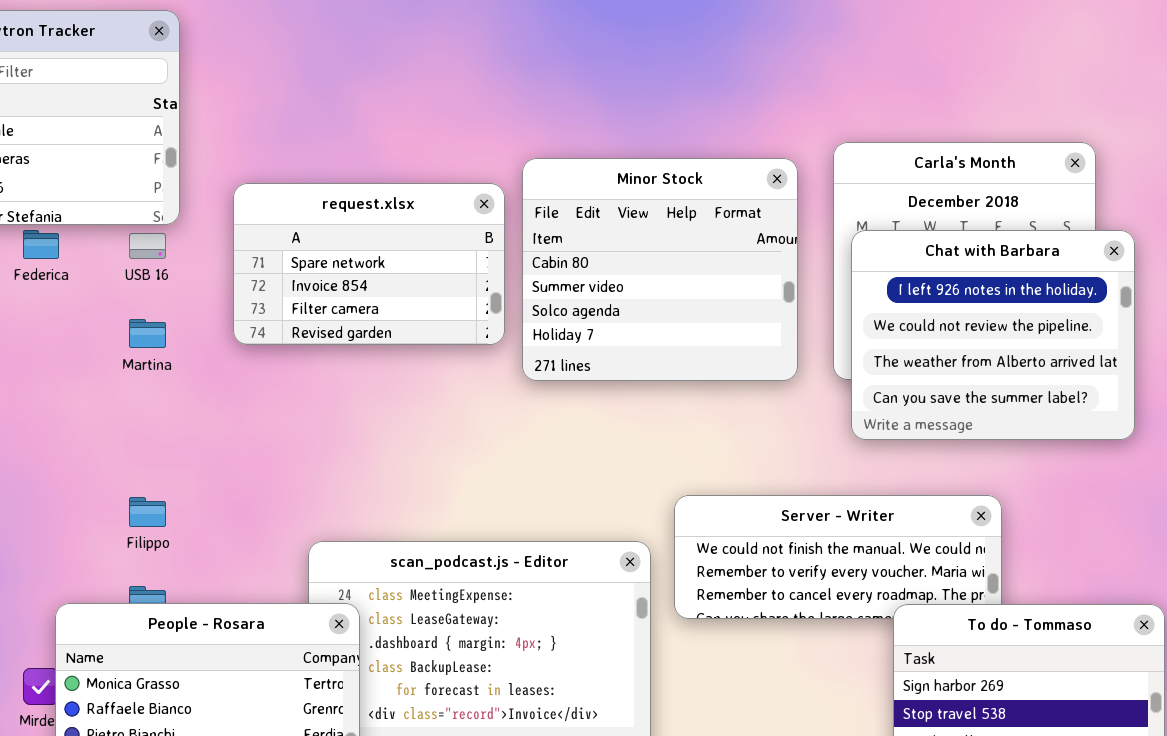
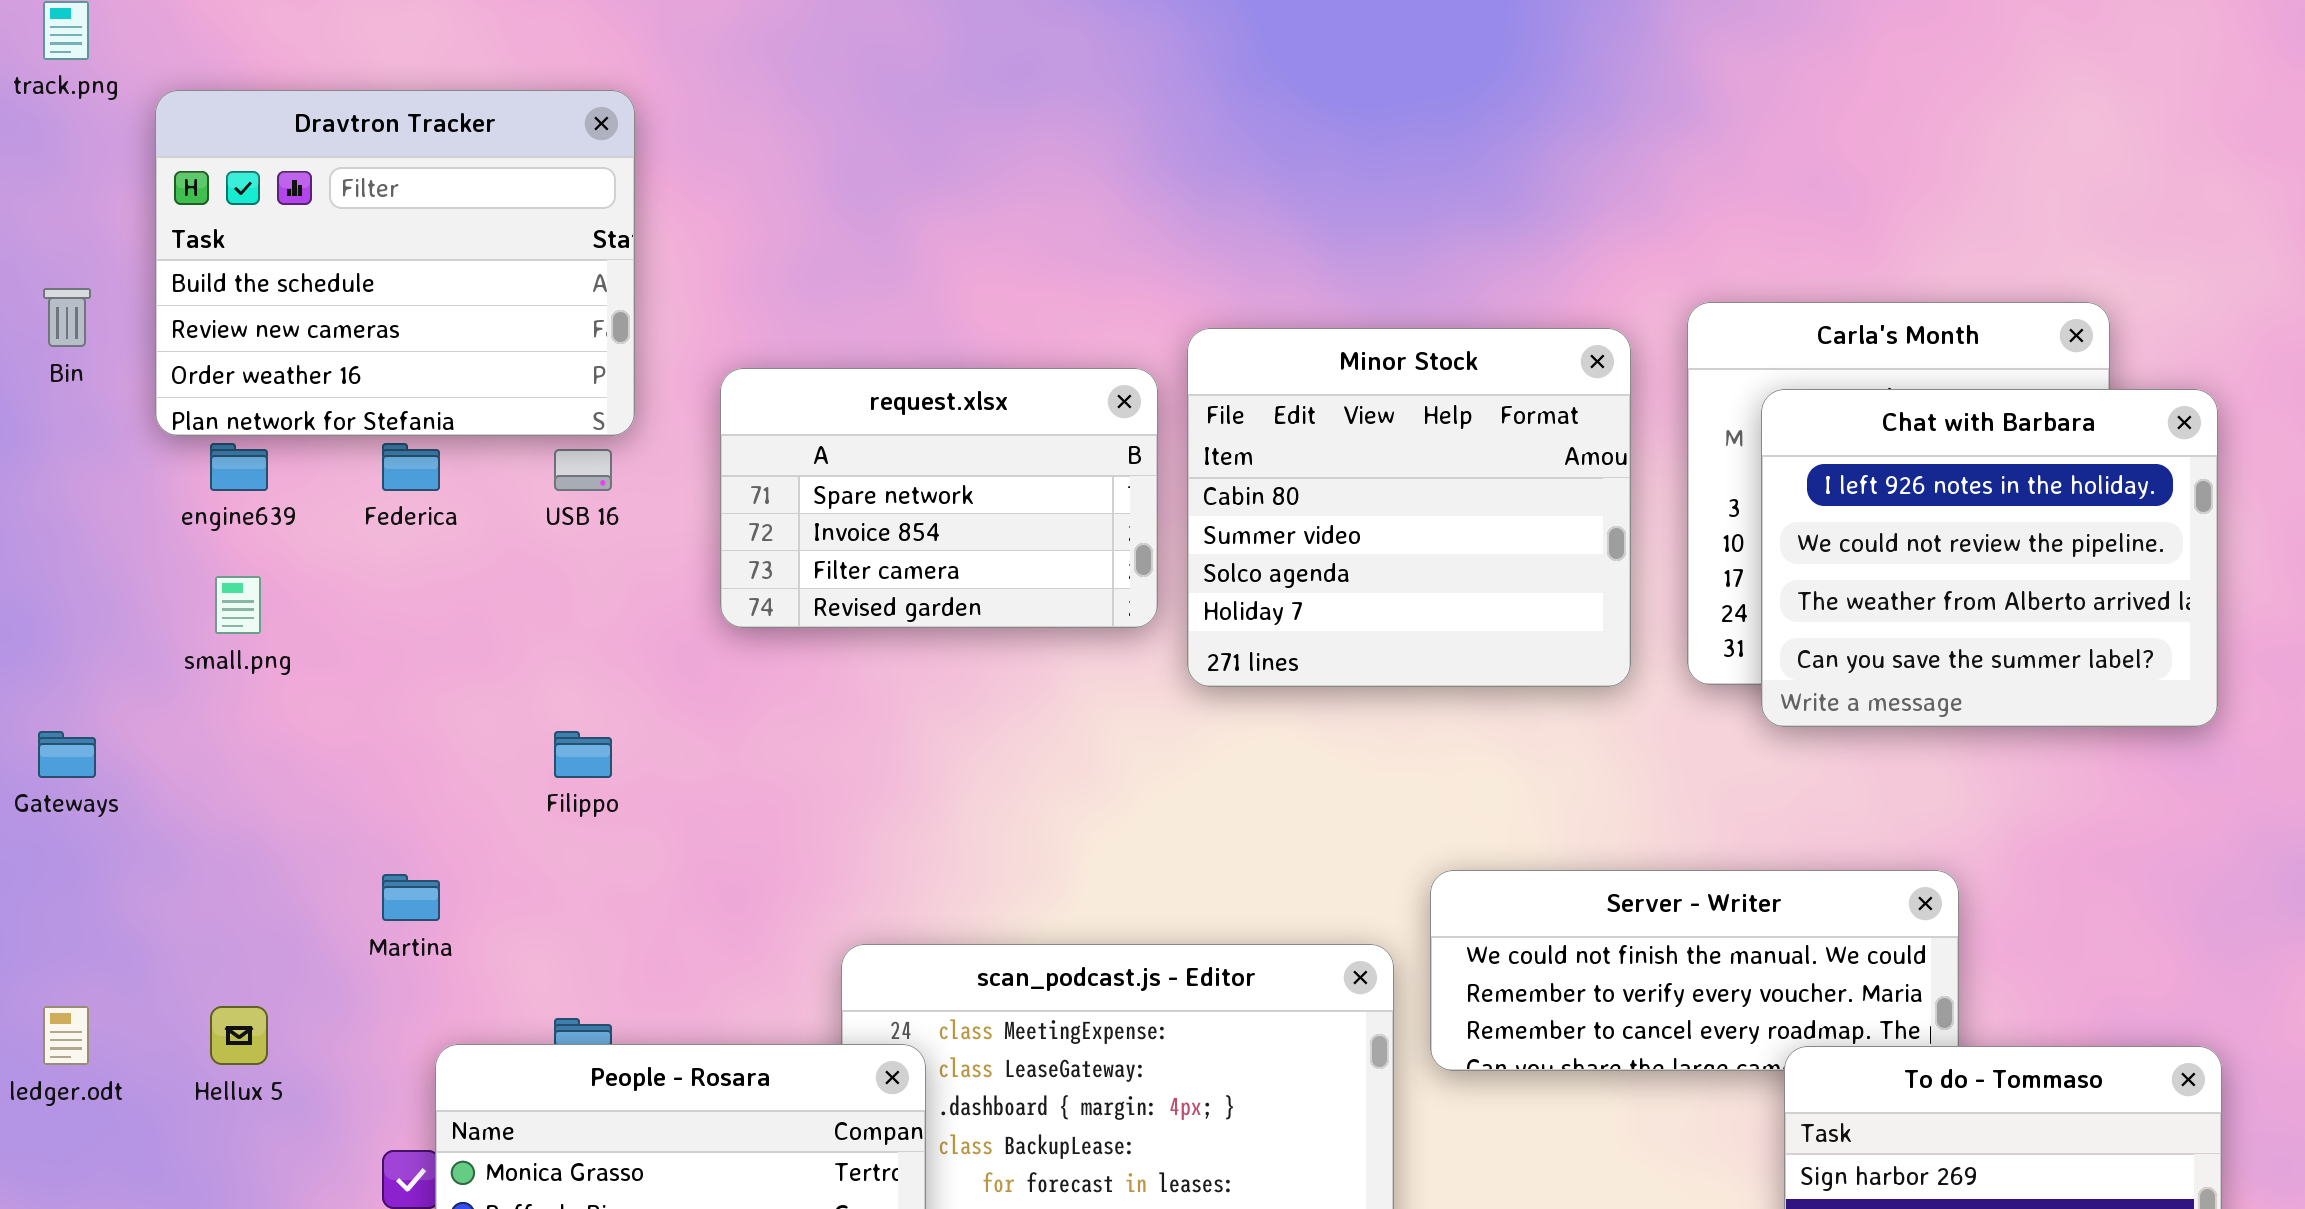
Chat with Barbara: [851,230,1135,440] -> [1761,389,2218,727], moved
Martina: [129,319,166,348] -> [382,874,440,921], moved
Filippo: [129,497,166,527] -> [554,731,612,778], moved

